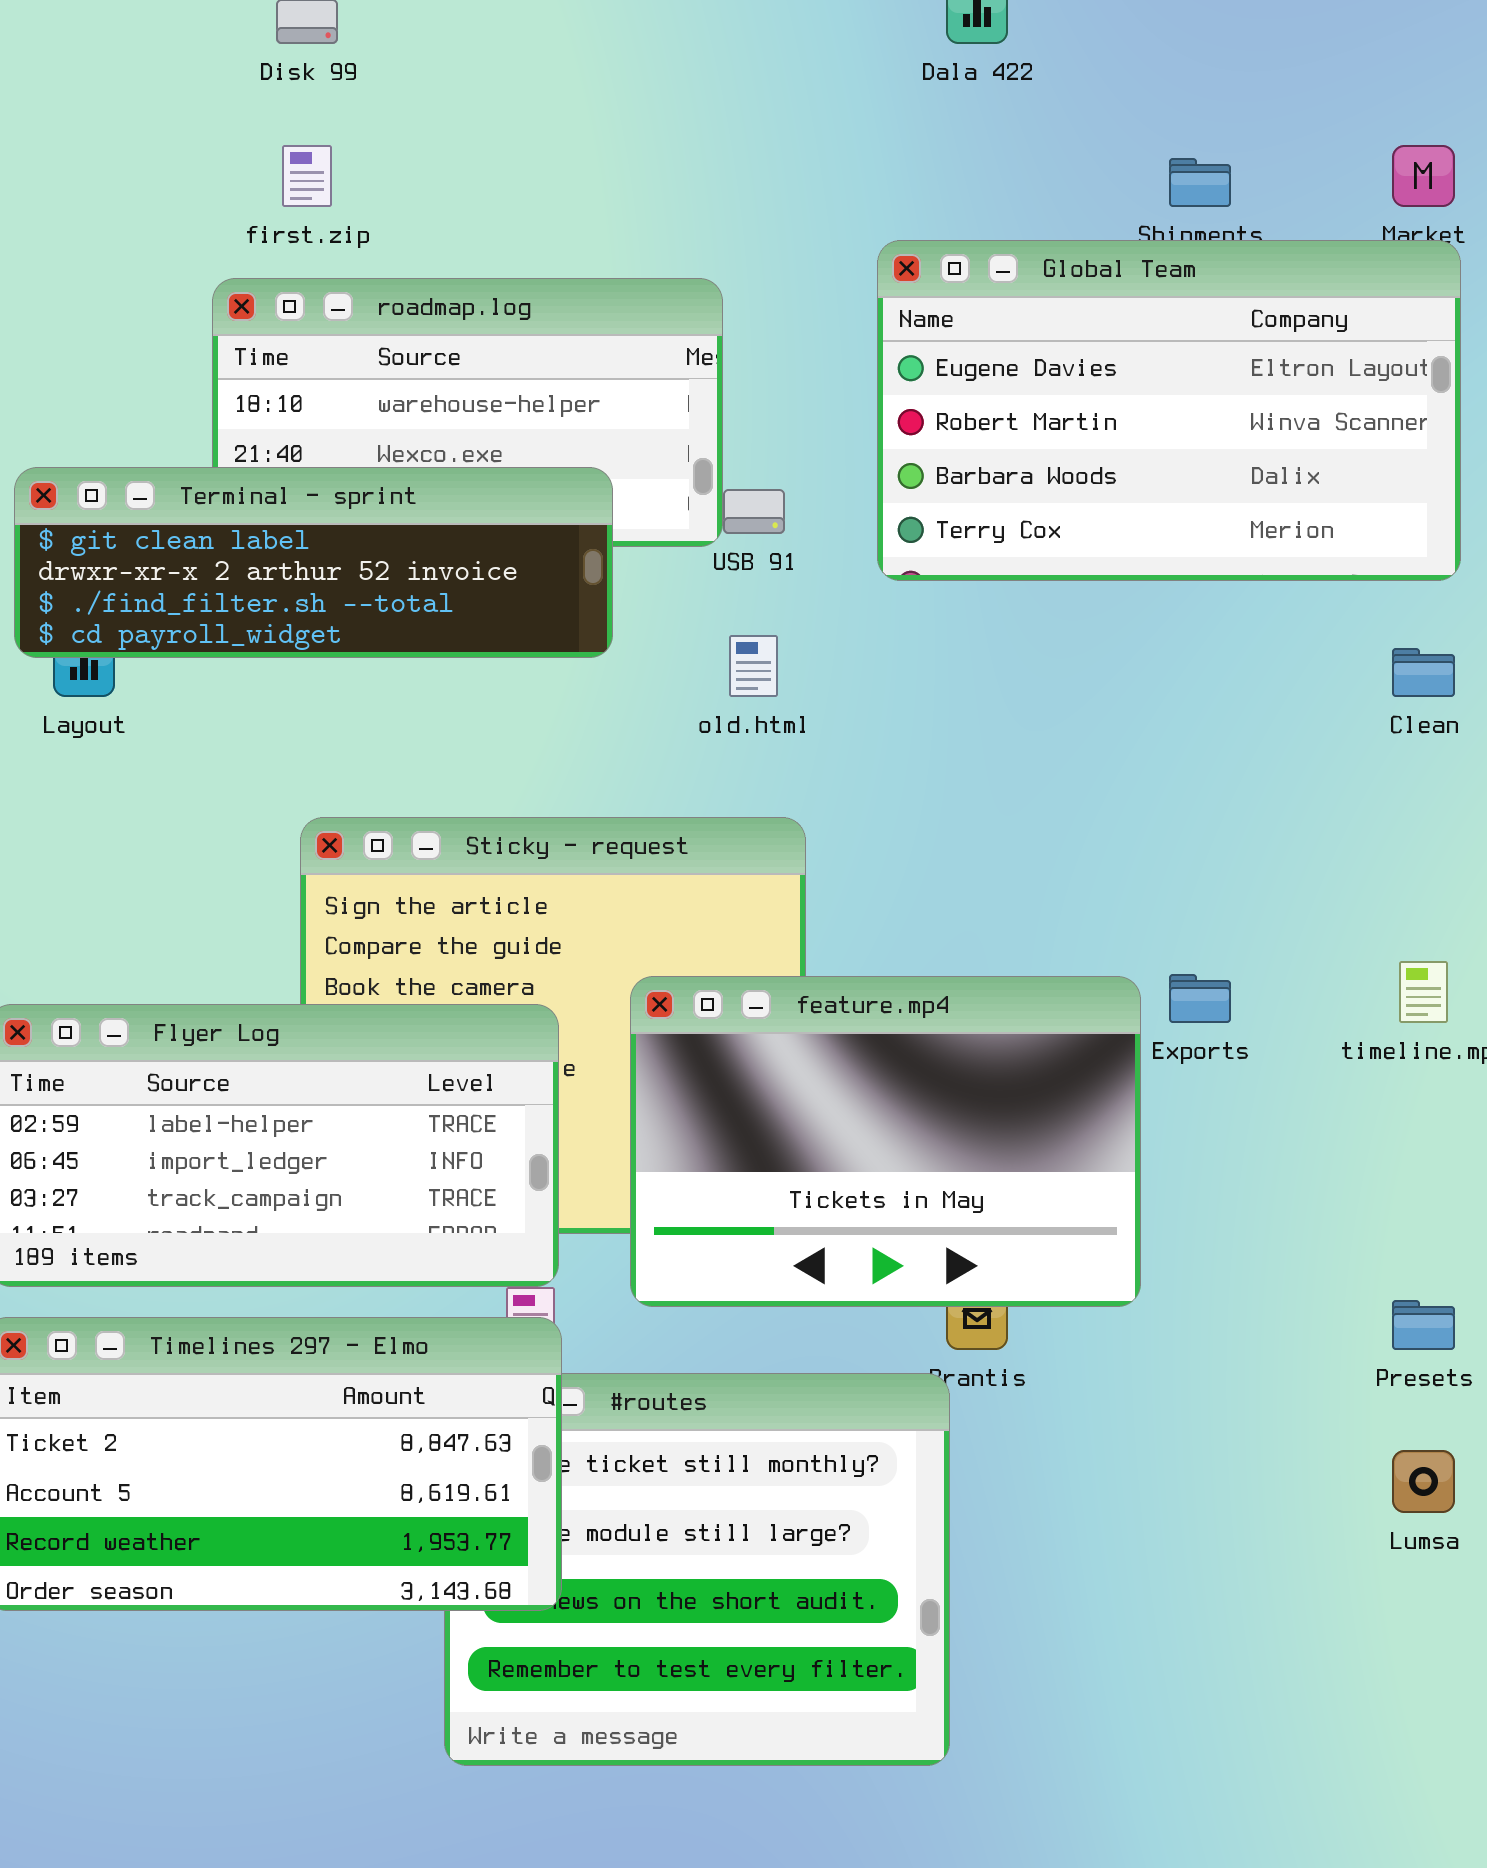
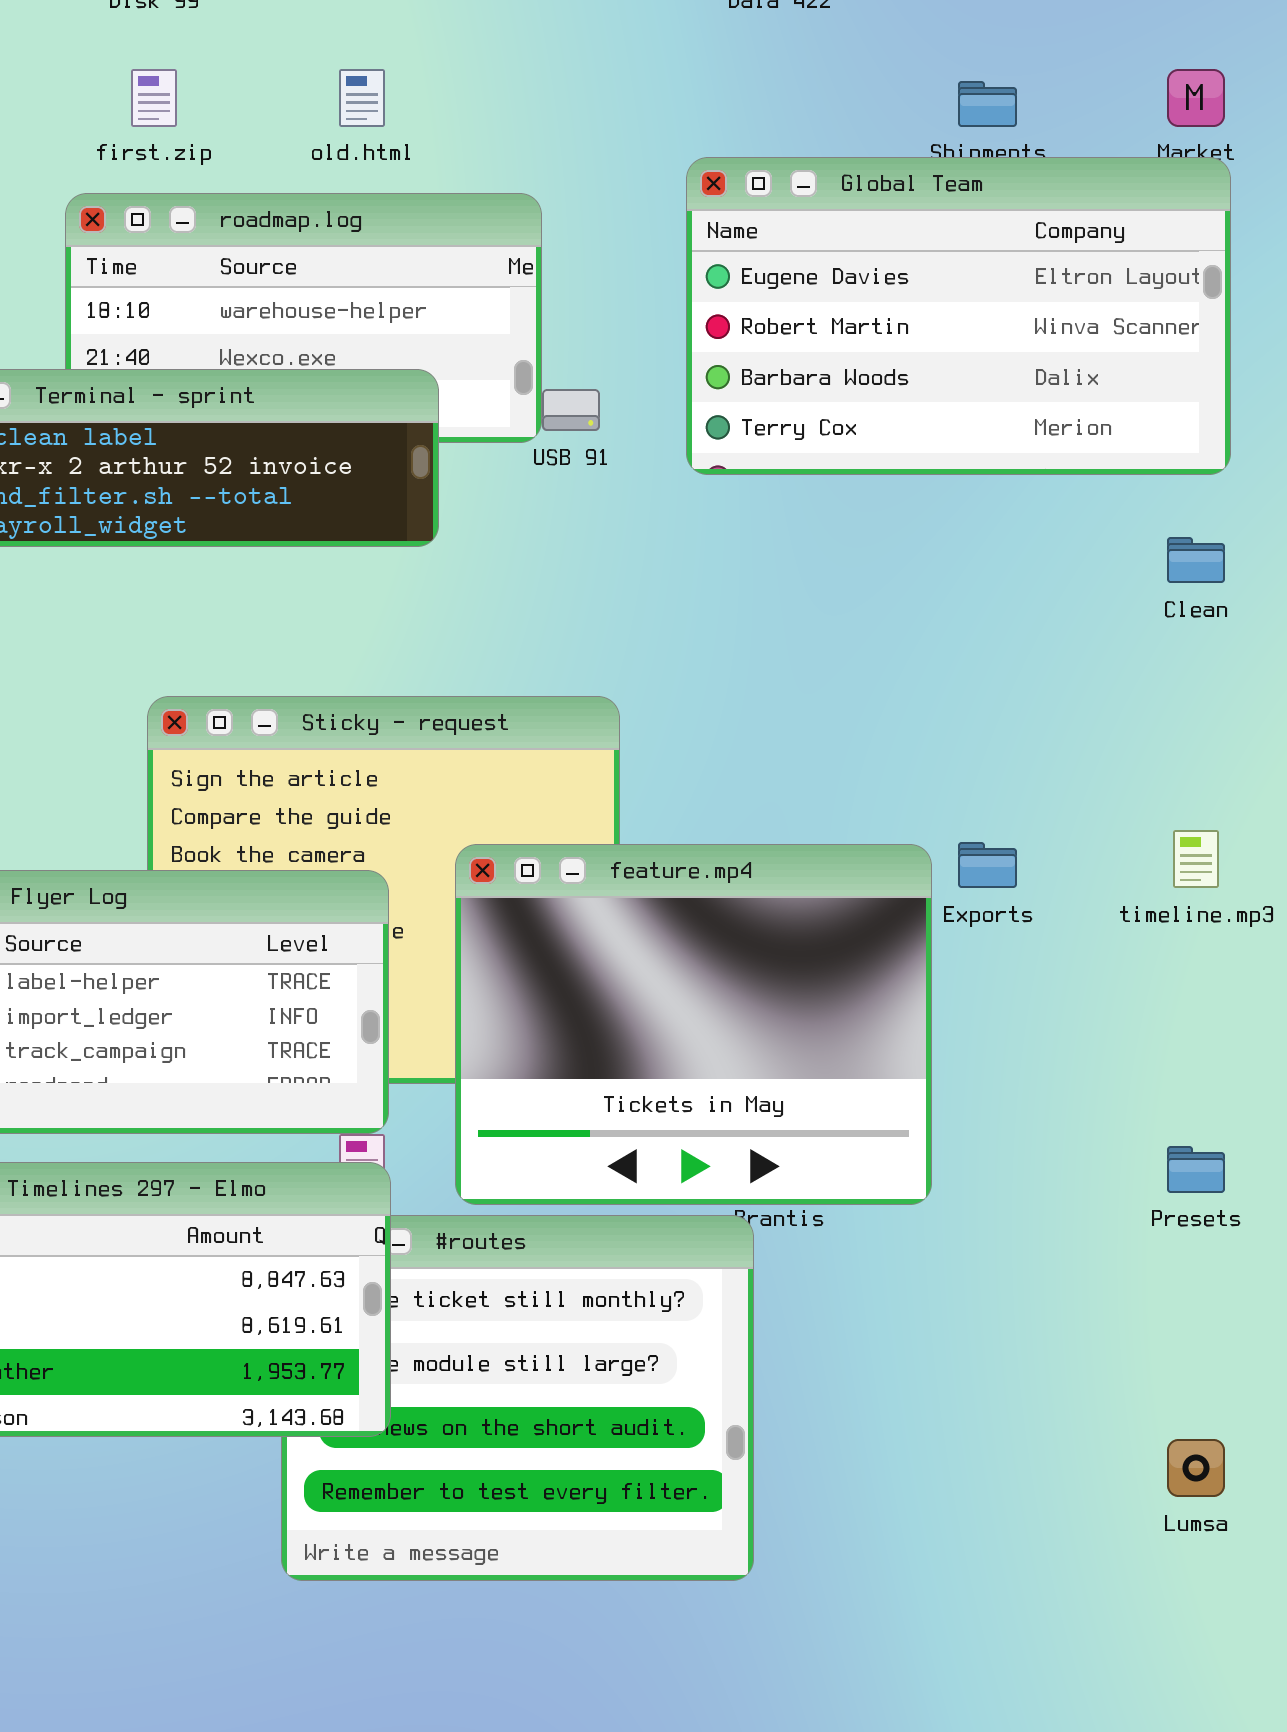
old.html: [729,635,778,697] -> [339,69,385,127], moved
feature.mp4: [630,976,1141,1307] -> [455,844,932,1205], resized
Lumsa: [1392,1450,1455,1513] -> [1167,1439,1225,1497], moved

